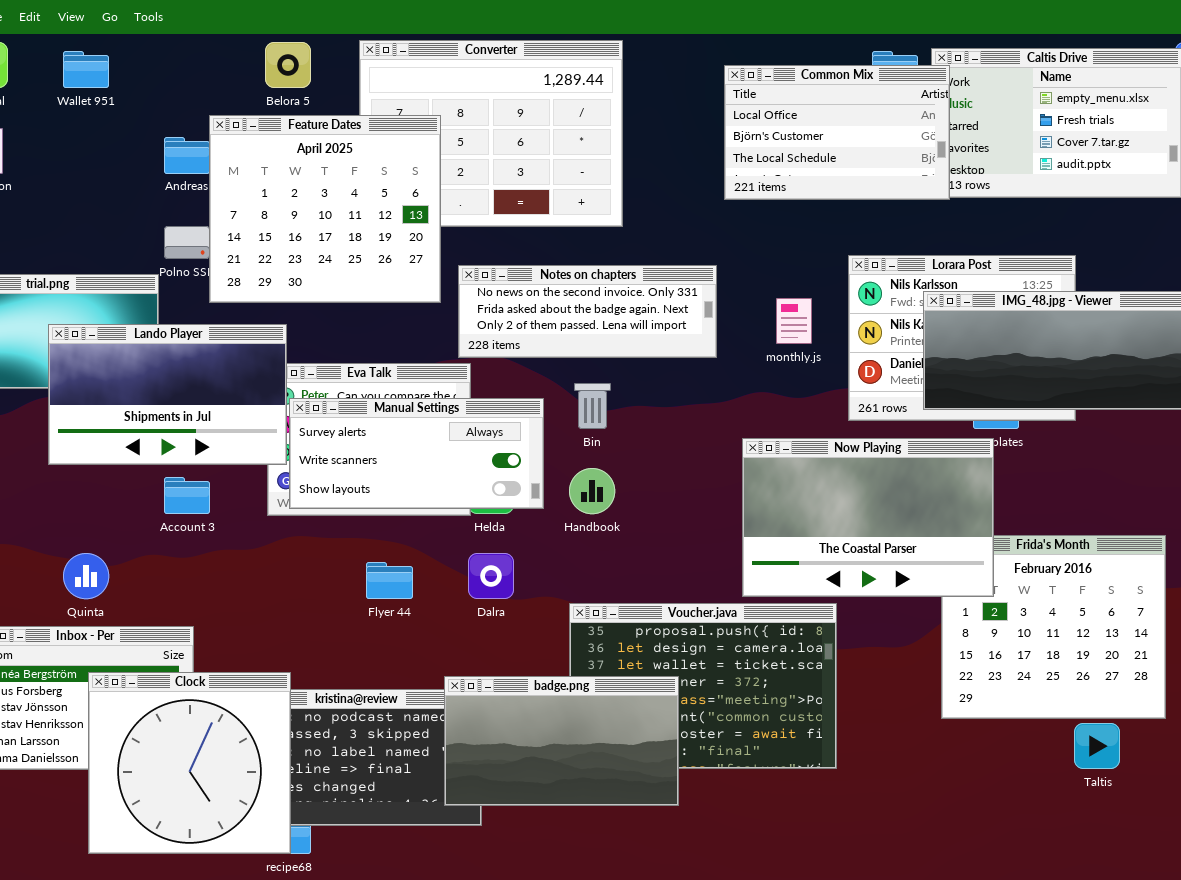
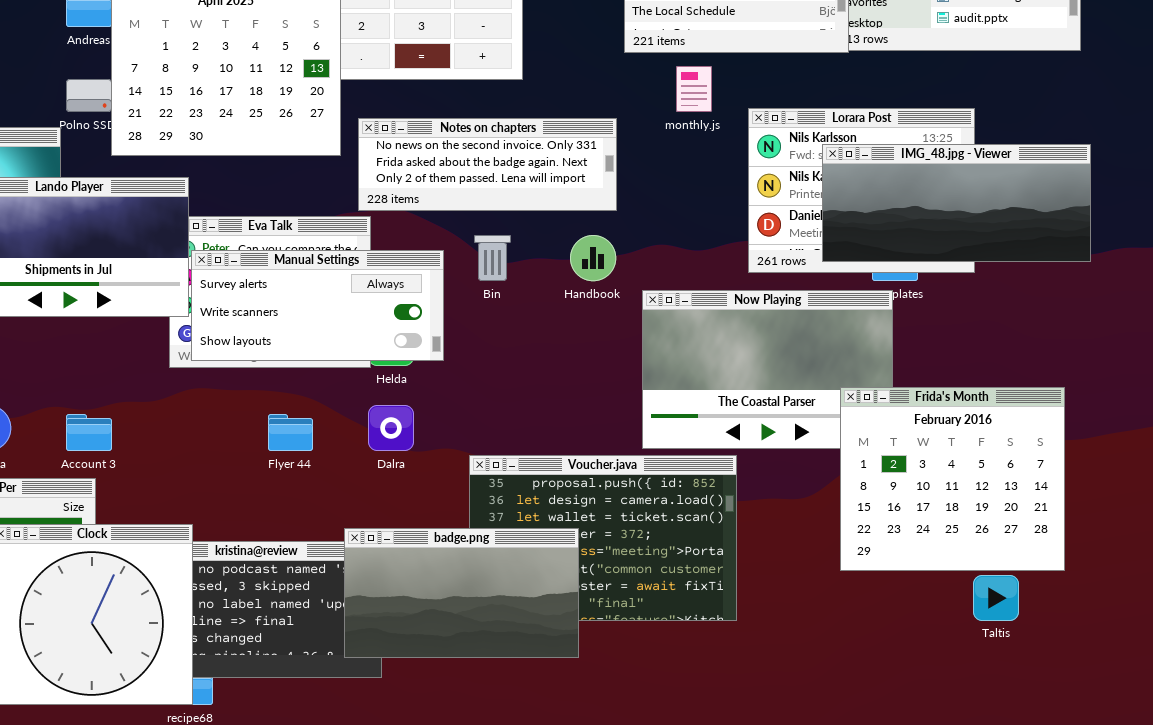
monthly.js: [776,298,812,344] -> [676,66,712,112], moved
Handbook: [569,468,615,514] -> [570,235,616,281], moved
Account 3: [164,477,210,514] -> [66,414,112,451], moved
Frida's Month: [941,535,1166,719] -> [840,387,1065,571], raised

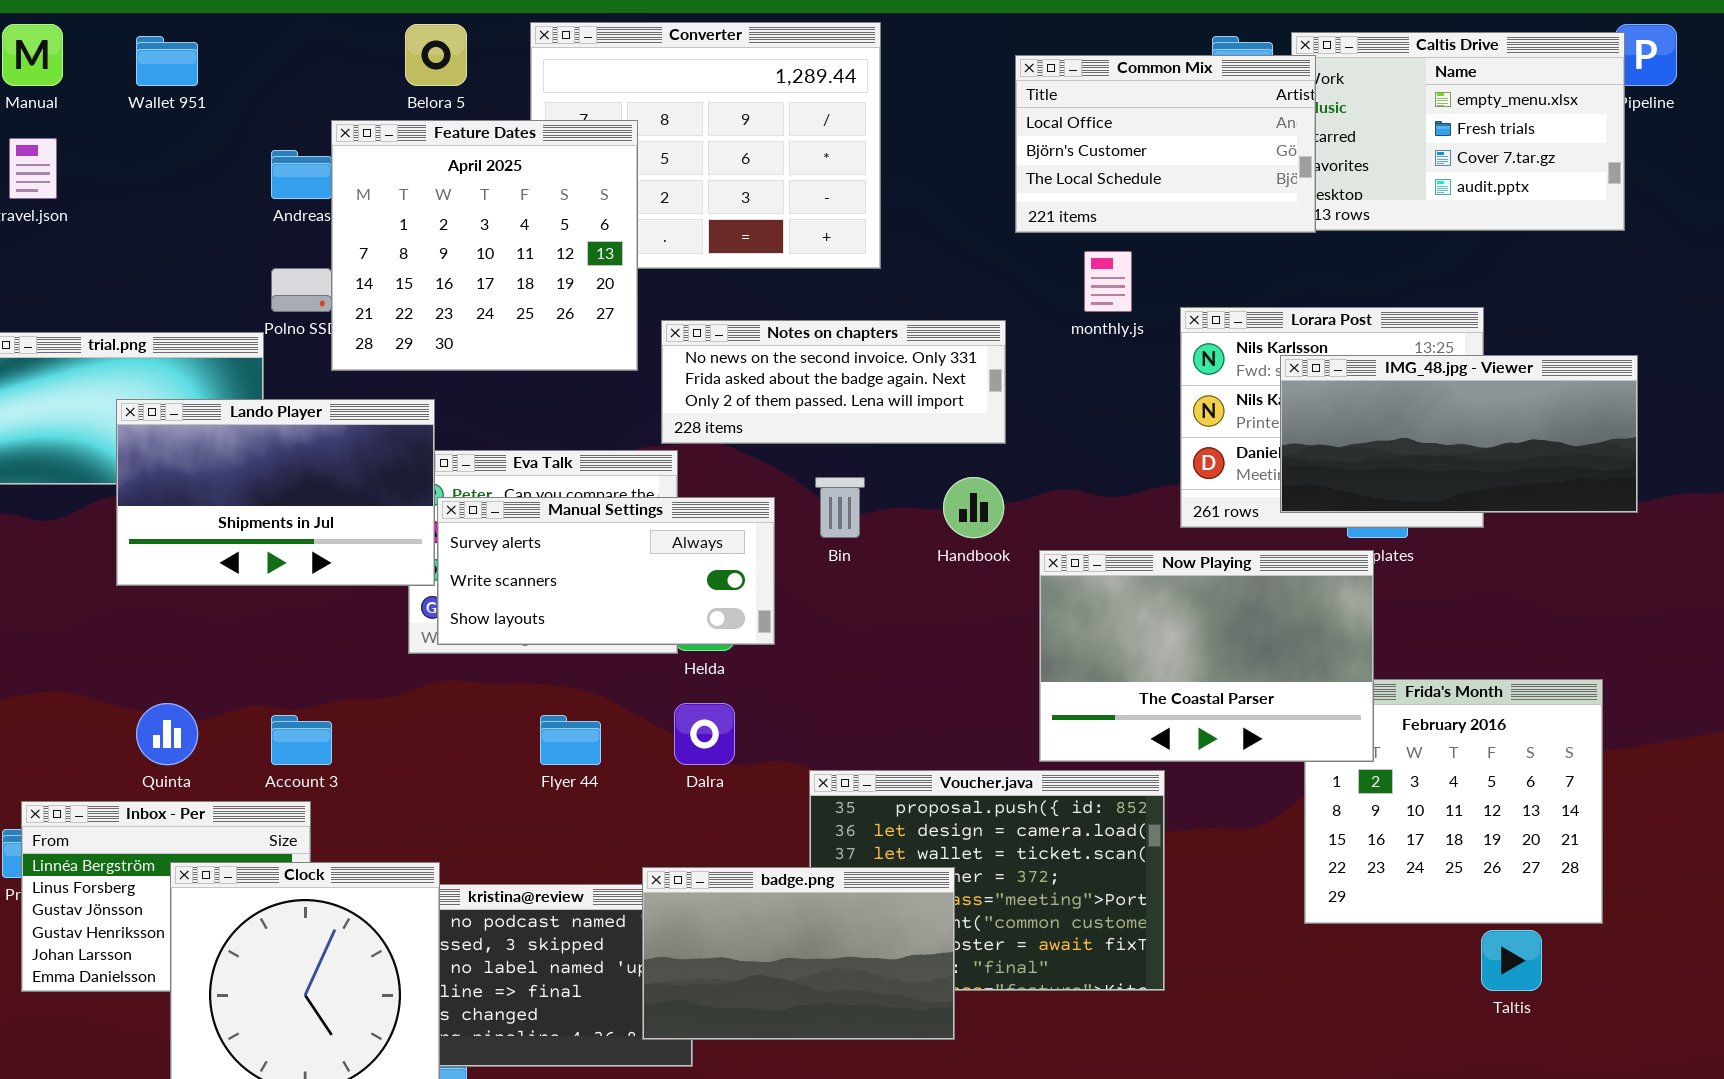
Now Playing: [642,290,893,449] -> [1039,550,1374,762], raised

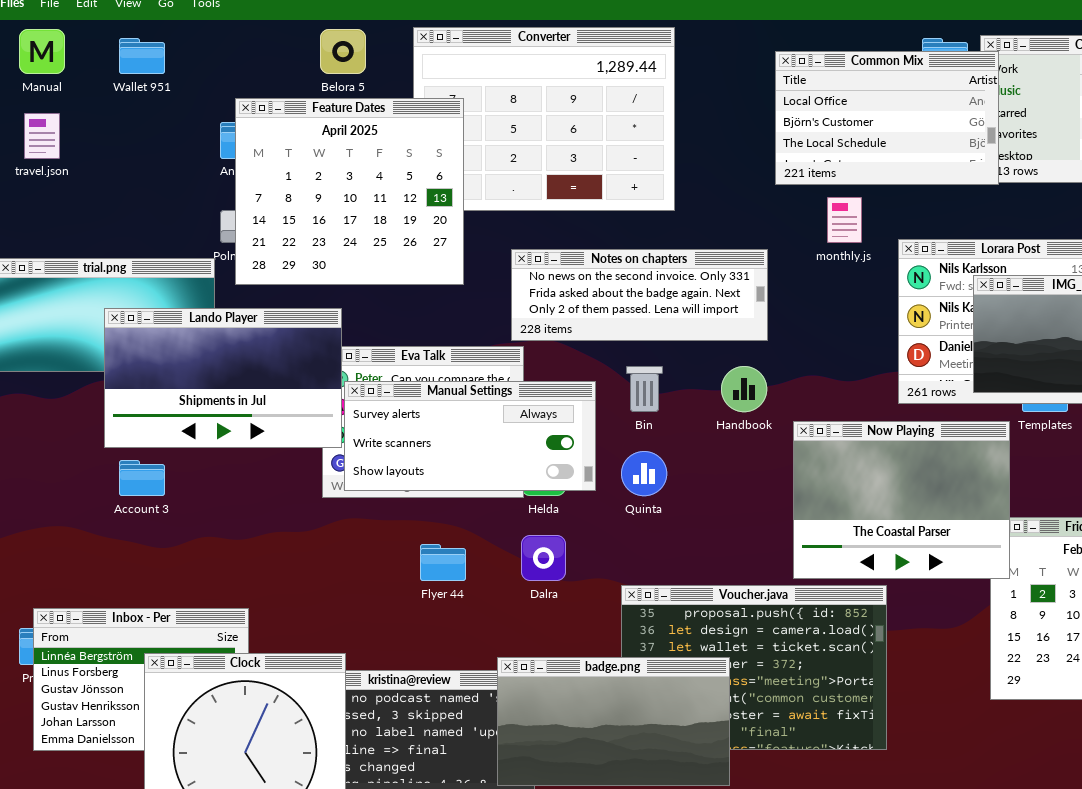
Feature Dates: [331,120,638,371] -> [235,98,464,285], moved
Now Playing: [1039,550,1374,762] -> [793,421,1010,579], resized
Quinta: [136,703,198,765] -> [621,451,667,496], moved
Account 3: [271,715,332,765] -> [119,460,165,496], moved

